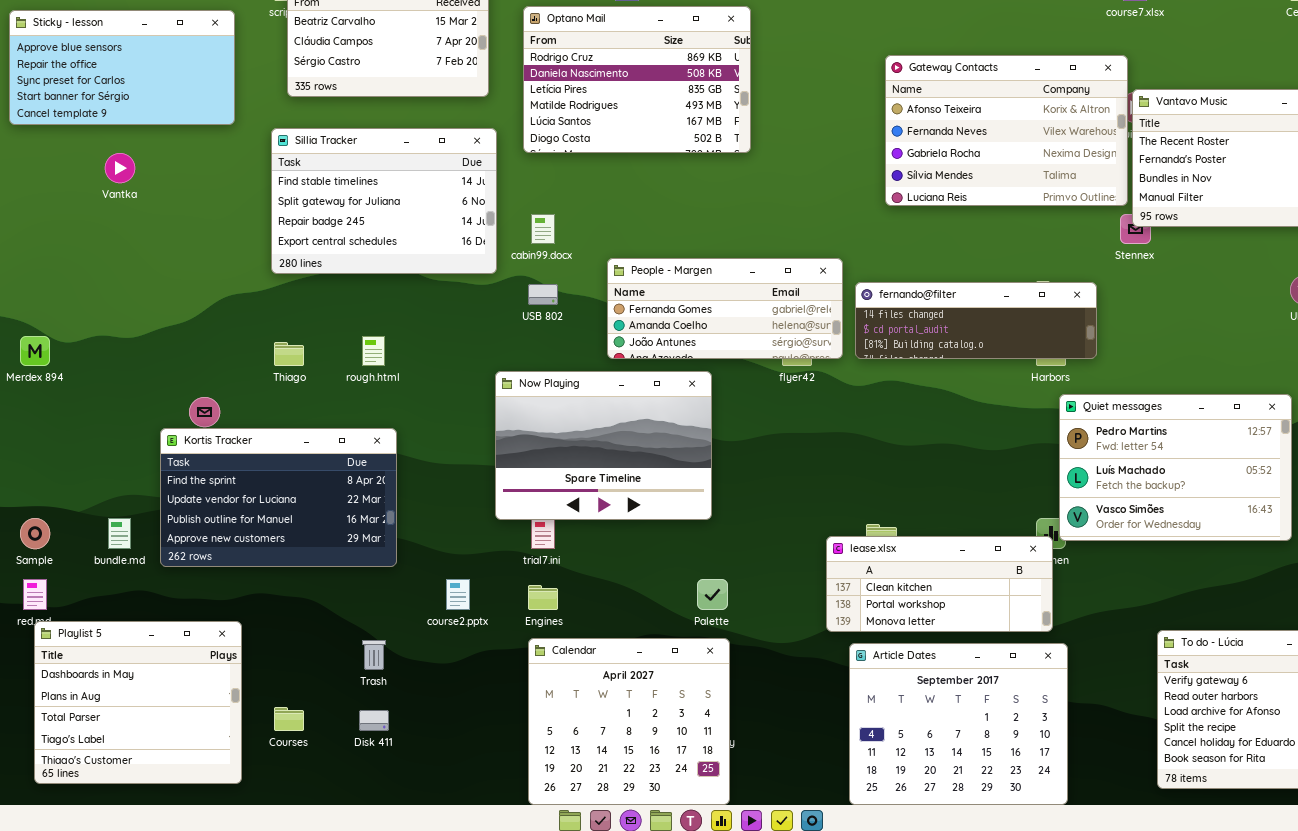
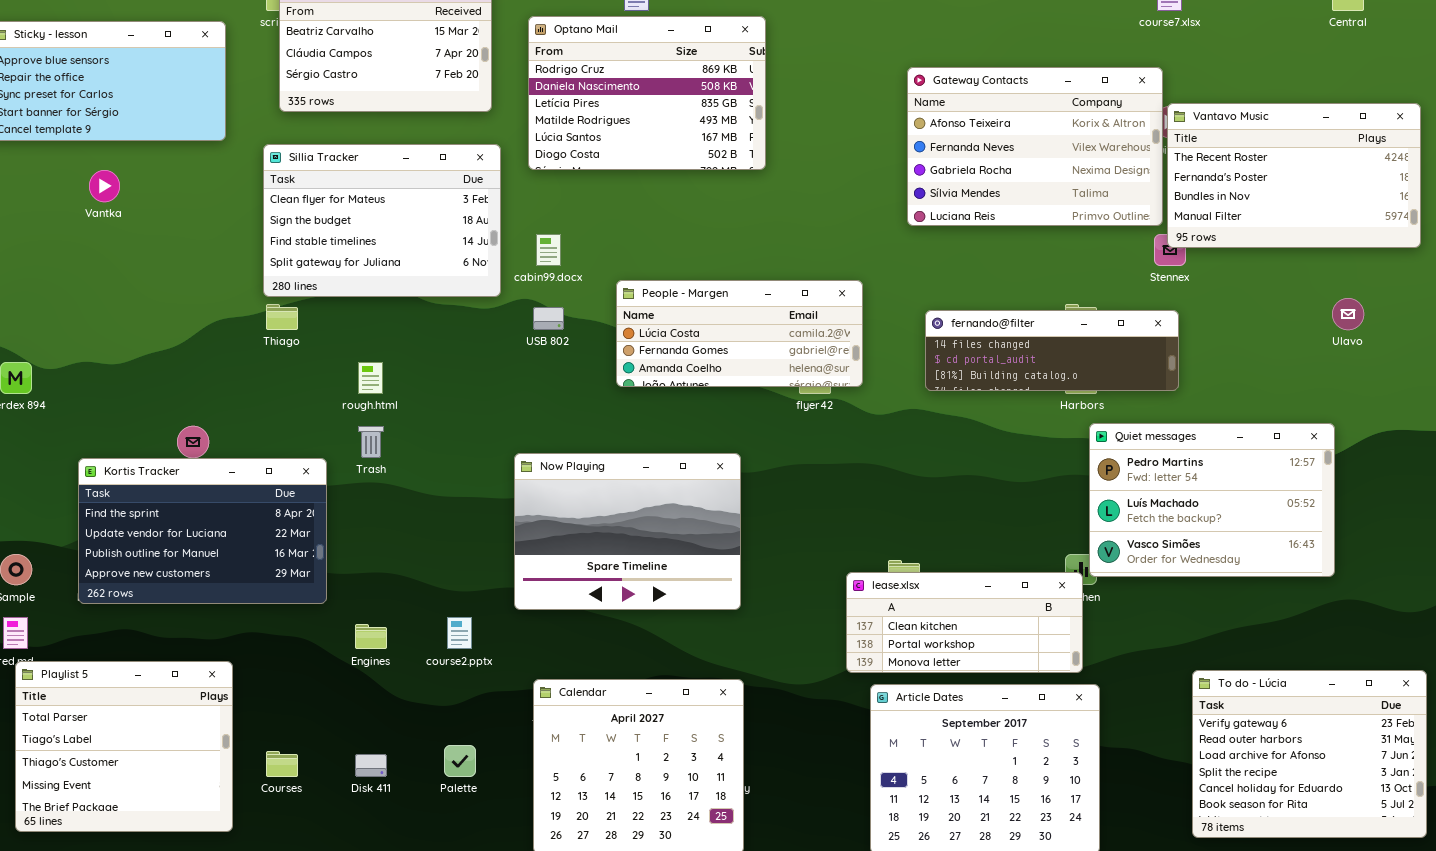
Sillia Tracker: [271,128,497,274] -> [263,144,501,297], scrolled up 2 rows
People - Margen: [607,258,843,359] -> [616,280,863,387], scrolled up 1 row
fernando@filter: [855,282,1097,359] -> [925,310,1179,391], moved
Thiago: [274,342,304,366] -> [266,304,298,330], moved
Now Playing: [495,371,712,520] -> [514,453,741,610], moved
Kortis Tracker: [160,428,397,567] -> [78,458,327,604], moved
Palette: [697,579,728,610] -> [444,745,476,777], moved
Engines: [528,585,558,610] -> [355,624,387,649], moved
Playlist 5: [34,621,242,784] -> [15,661,233,832], scrolled down 2 rows
Trash: [362,640,386,670] -> [358,426,384,458], moved

